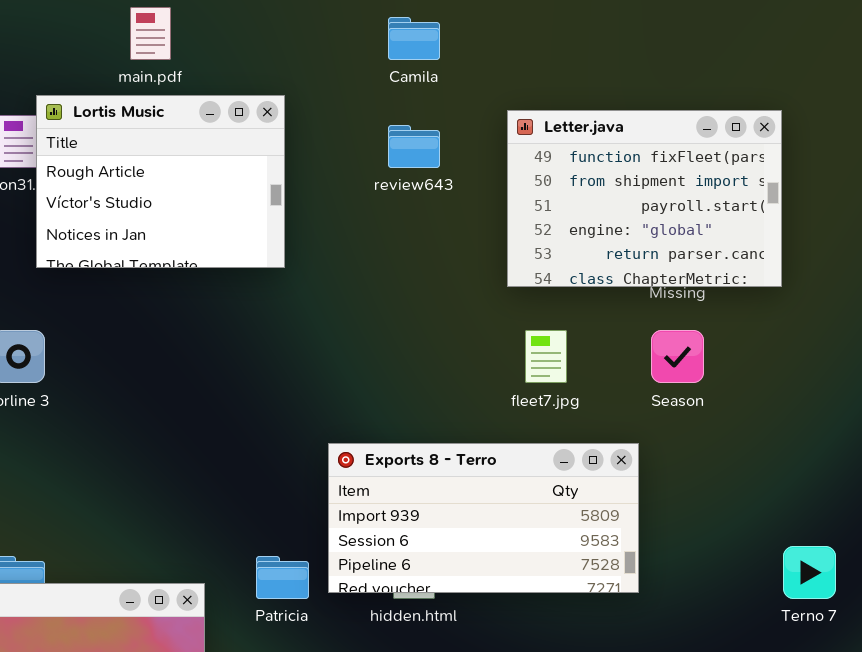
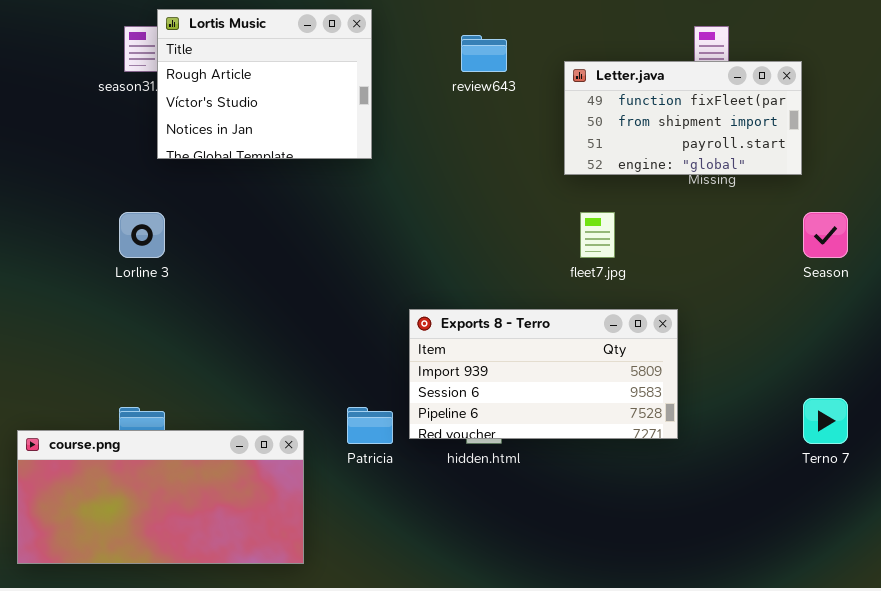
Letter.java: [507,110,782,287] -> [564,61,802,175], resized
Season: [651,330,704,383] -> [803,212,848,258], moved

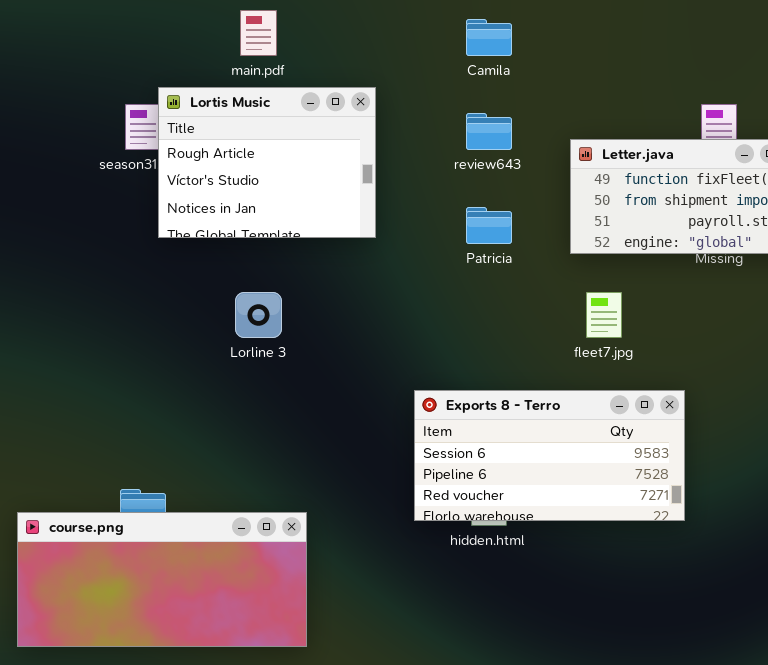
Lorline 3: [119,212,165,258] -> [235,292,282,338], moved
Exports 8 - Terro: [409,309,678,439] -> [414,390,685,521], scrolled down 1 row
Patricia: [347,407,393,444] -> [466,207,512,244], moved

